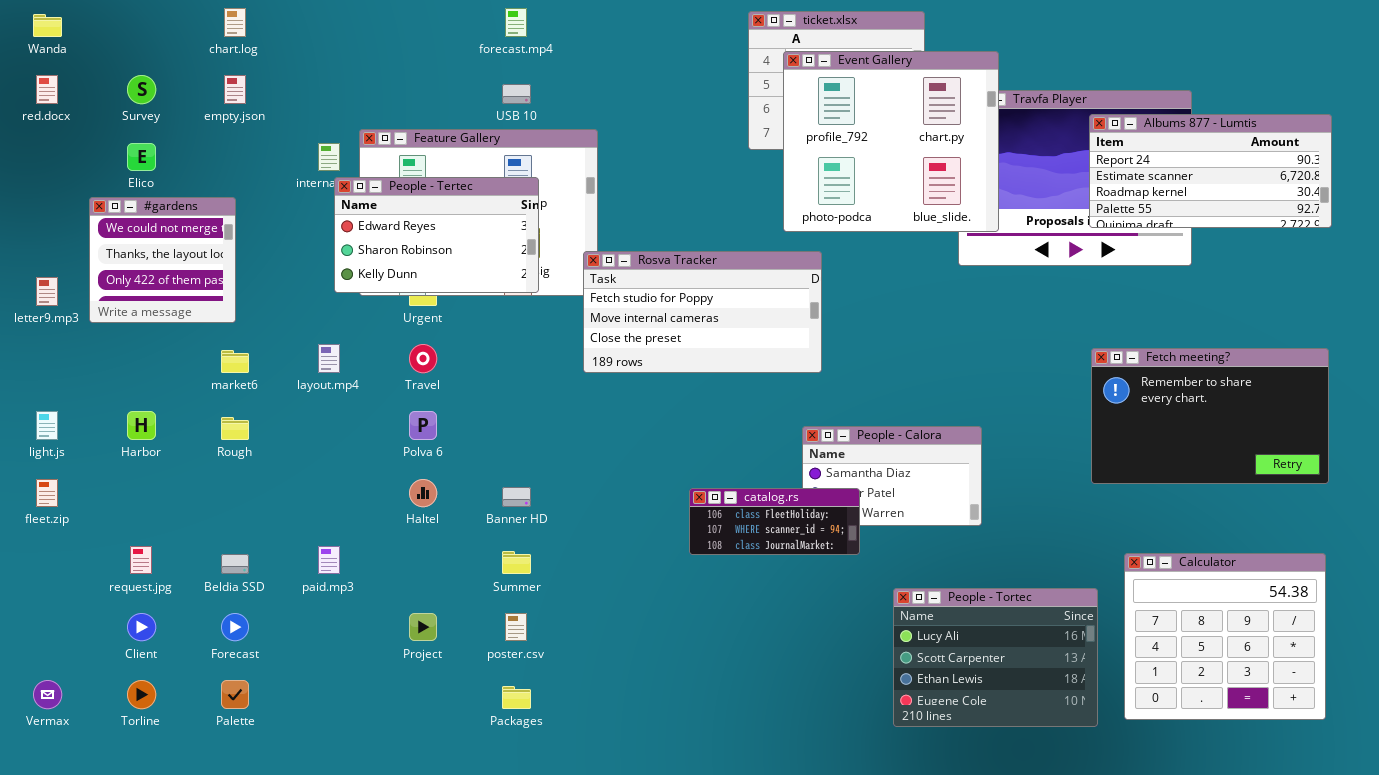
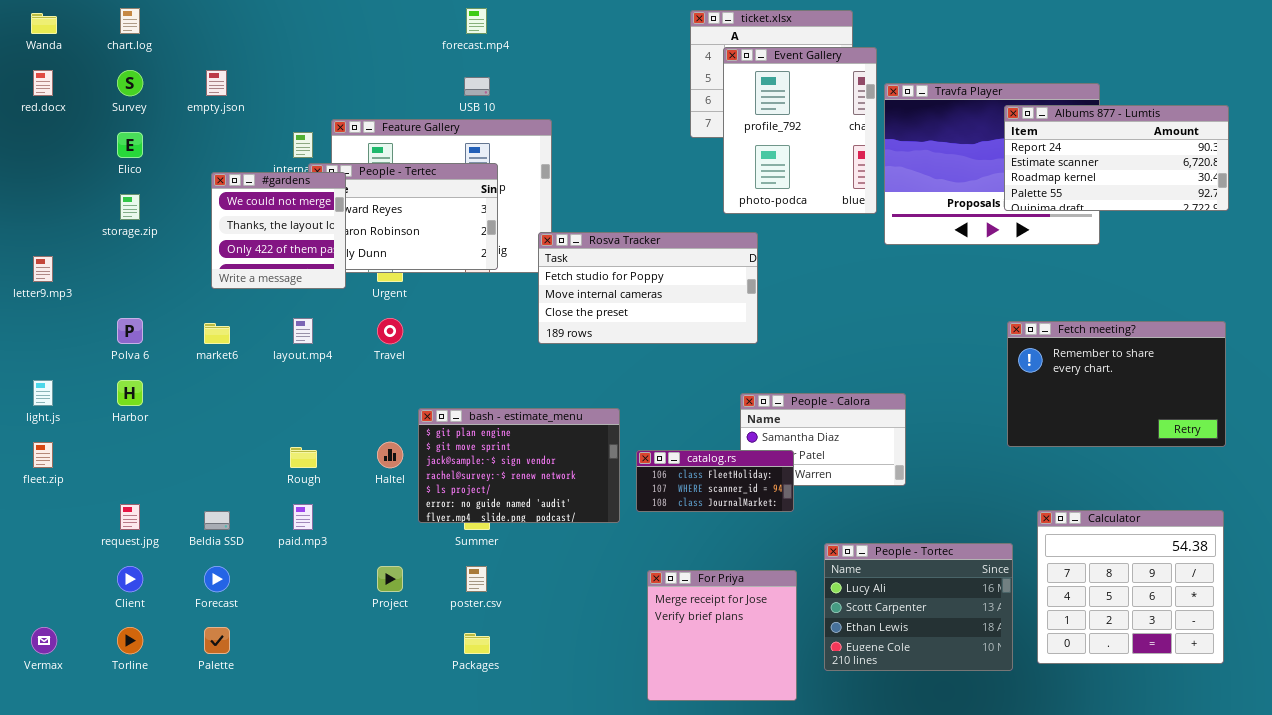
chart.log: [224,8,246,37] -> [120,8,140,34], moved
Event Gallery: [783,51,999,232] -> [723,47,877,214], resized
#gardens: [89,197,236,323] -> [211,172,346,289], moved
Polva 6: [409,411,437,440] -> [117,318,143,344], moved
Rough: [221,417,249,440] -> [290,447,317,468], moved
bash - estimate_menu: none -> [418,408,620,523], opened
For Priya: none -> [647,570,797,701], opened

